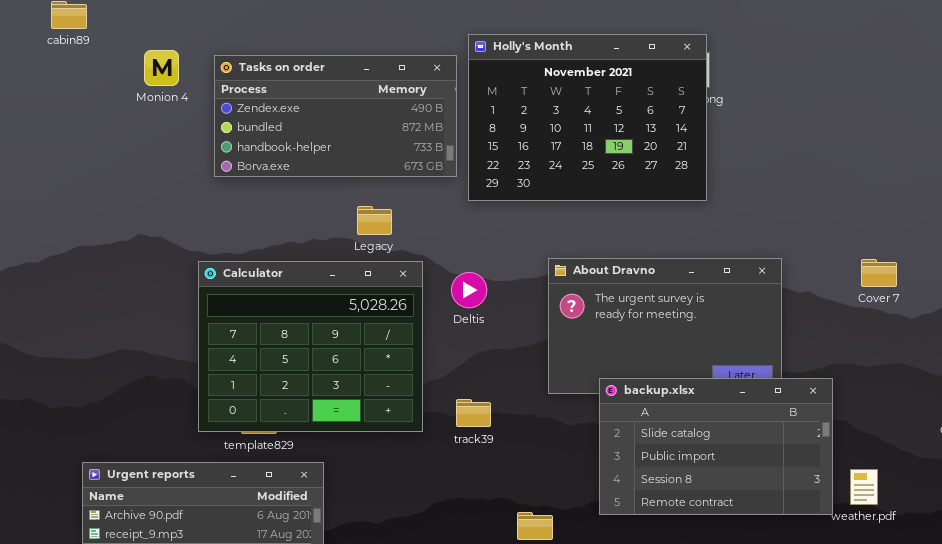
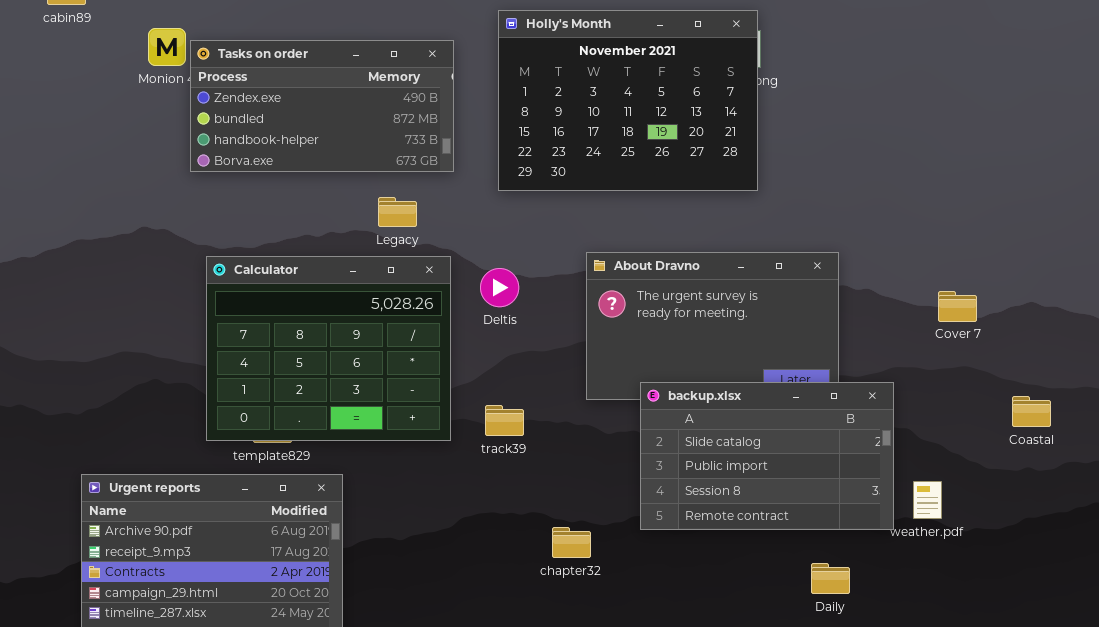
Tasks on order: [214,55,457,177] -> [190,40,454,172], moved
Cover 7: [861,259,897,287] -> [938,291,977,322], moved

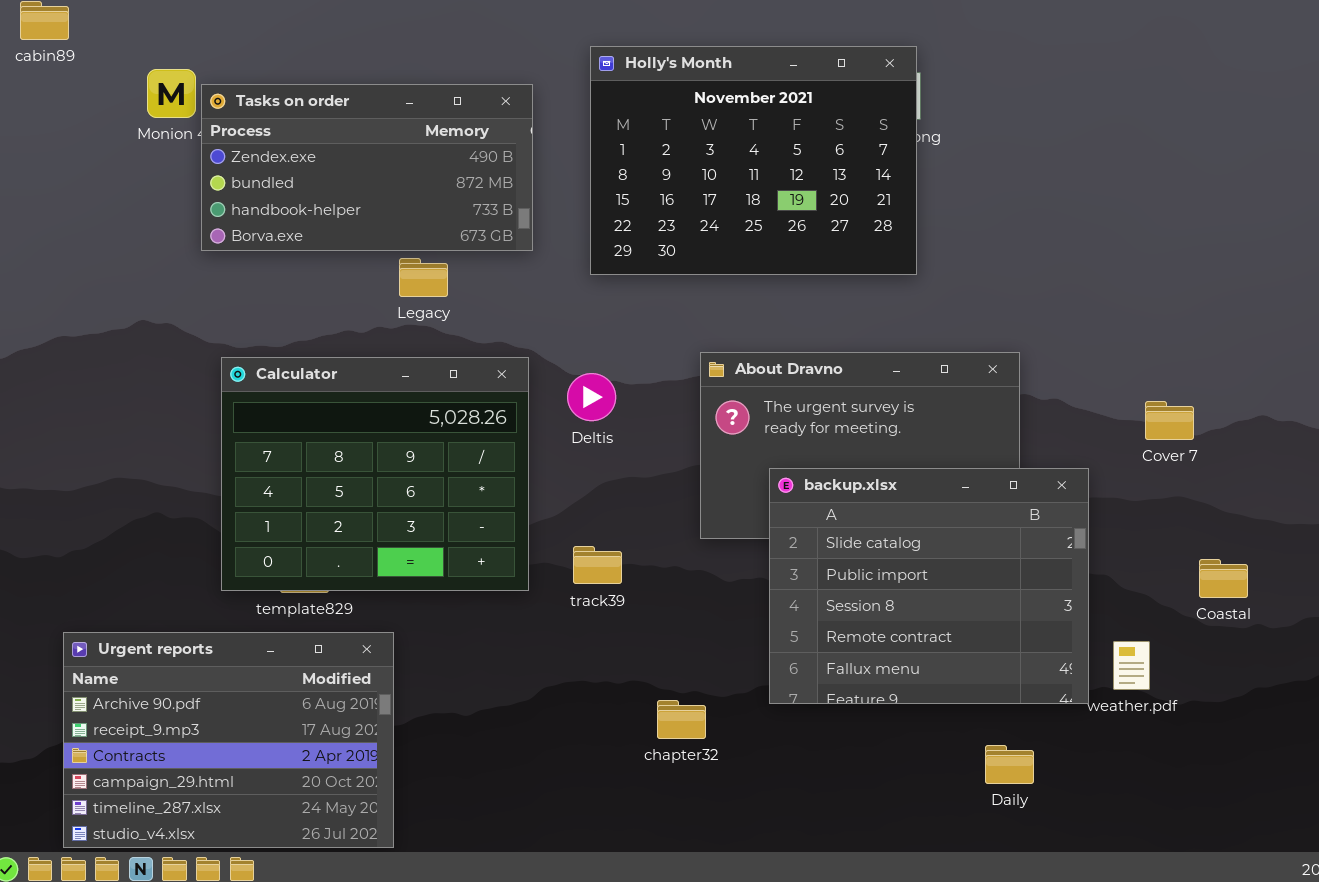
Legacy: [378,197,417,227] -> [399,258,448,297], moved
backup.xlsx: [640,382,894,530] -> [769,468,1089,704], resized
Coastal: [1012,396,1051,427] -> [1199,559,1248,598], moved

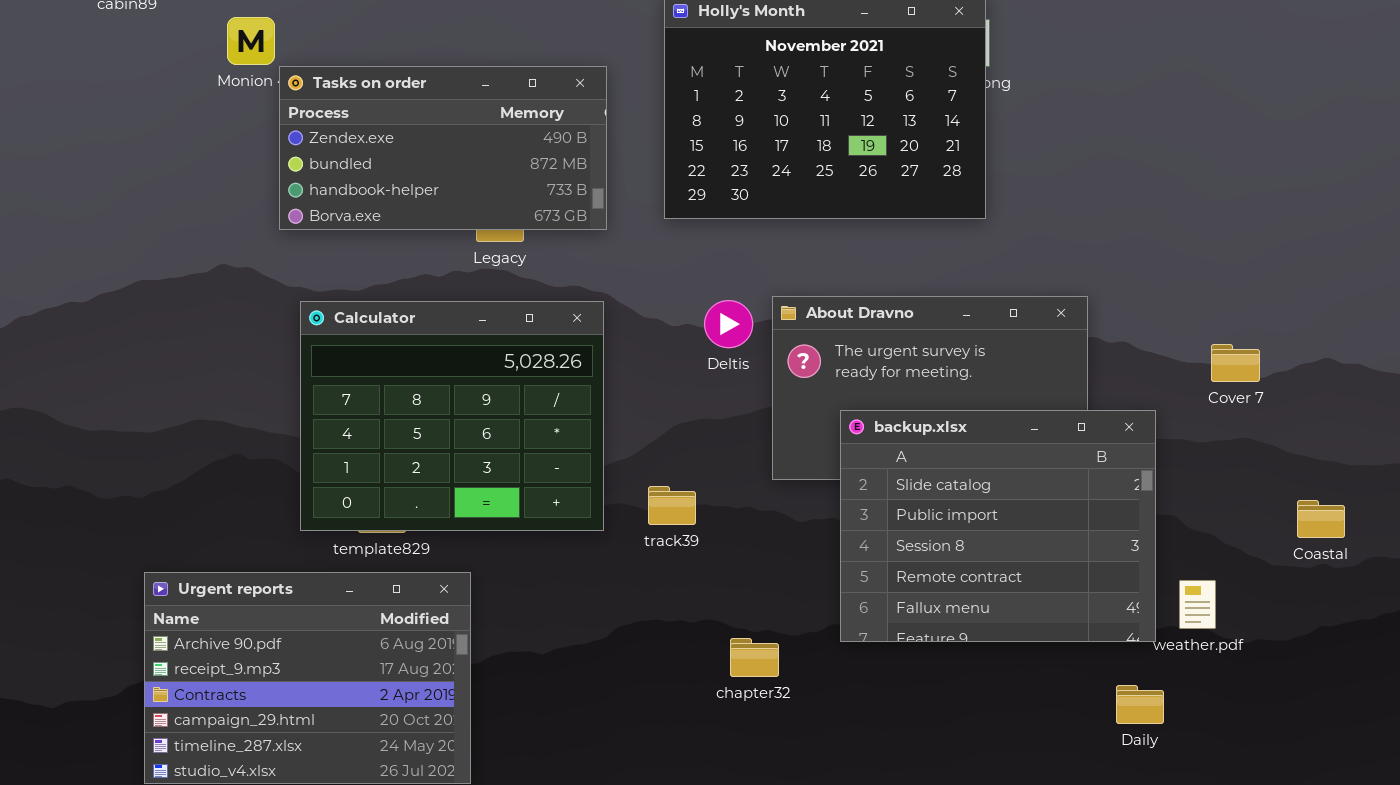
Tasks on order: [201,84,533,251] -> [279,66,607,230], moved
Deltis: [567,373,616,421] -> [704,300,753,348], moved
Coastal: [1199,559,1248,598] -> [1297,500,1345,538], moved
Daily: [985,745,1034,784] -> [1116,685,1164,724], moved

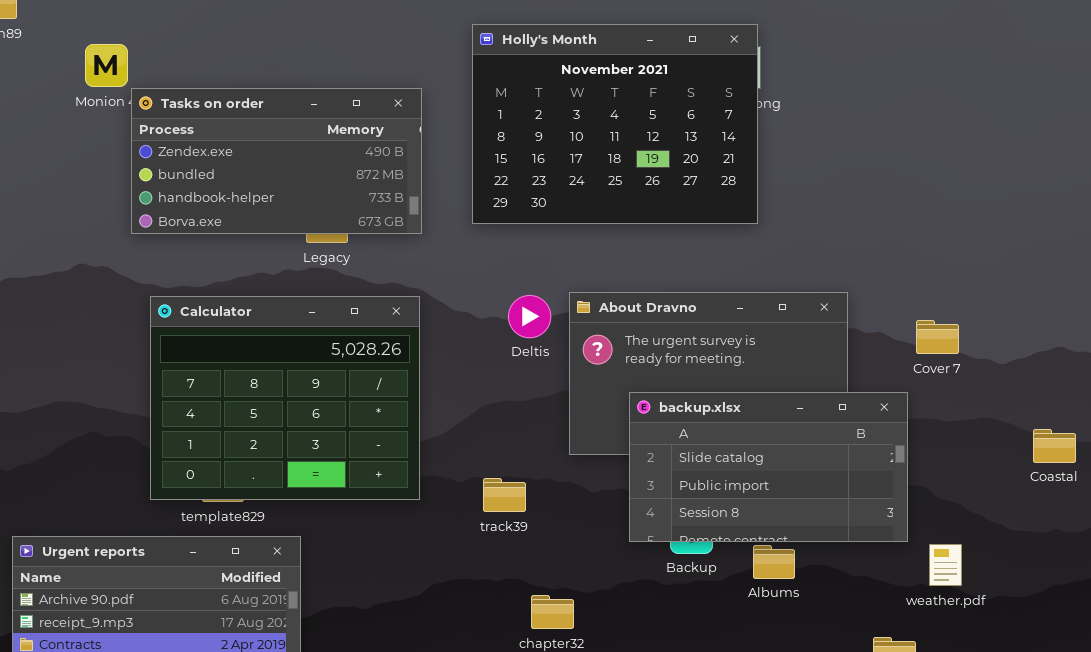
Cover 7: [1211,344,1260,382] -> [916,320,959,354], moved
backup.xlsx: [840,410,1156,642] -> [629,392,908,542], resized
track39: [648,486,696,525] -> [483,478,526,512], moved
Coastal: [1297,500,1345,538] -> [1033,429,1076,463], moved

